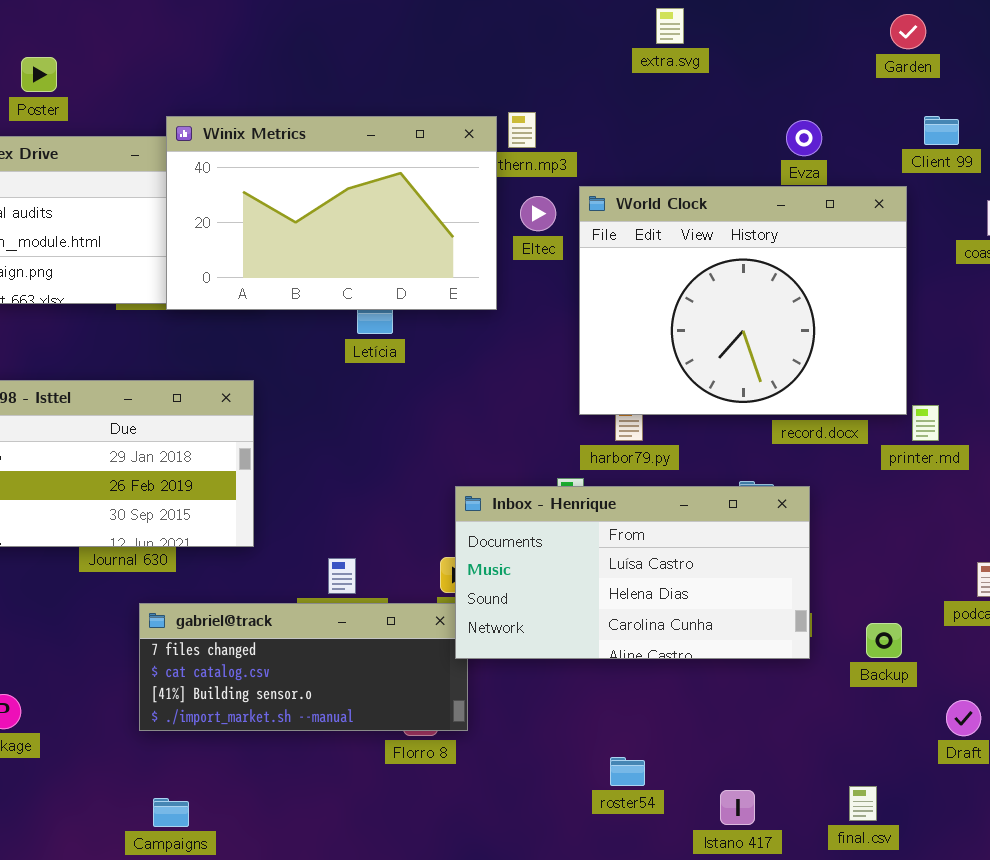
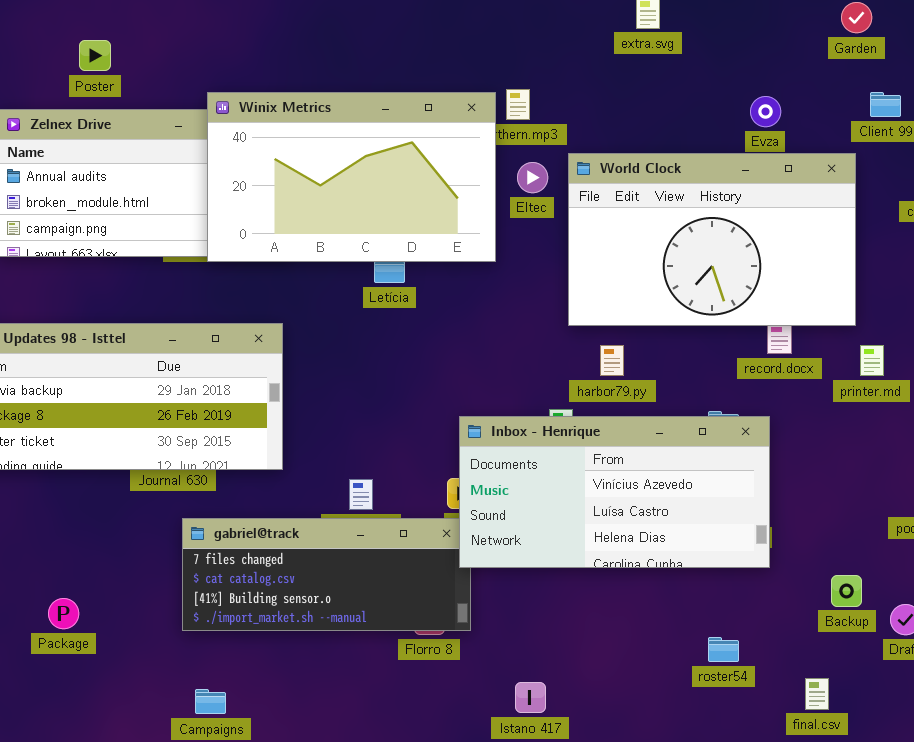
World Clock: [579,186,907,415] -> [568,153,856,326], resized
Inbox - Henrique: [455,486,810,659] -> [459,416,770,568], scrolled up 1 row
Backup: [866,623,902,658] -> [831,575,862,607], moved
roster54: [610,757,645,786] -> [708,637,739,662], moved
Istano 417: [720,790,755,825] -> [515,682,546,713], moved

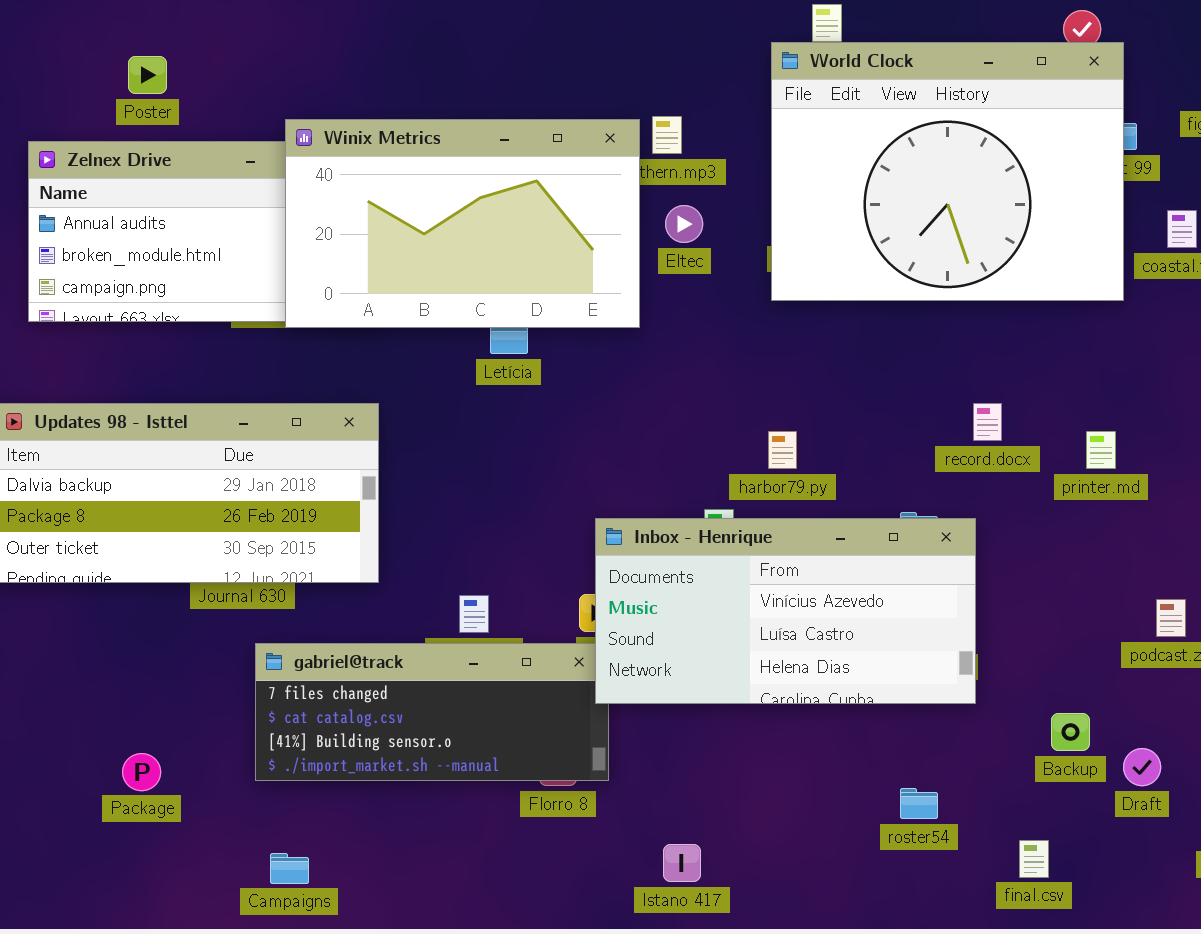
World Clock: [568,153,856,326] -> [771,42,1124,301], moved, resized
Package: [48,598,79,629] -> [122,753,161,791], moved

